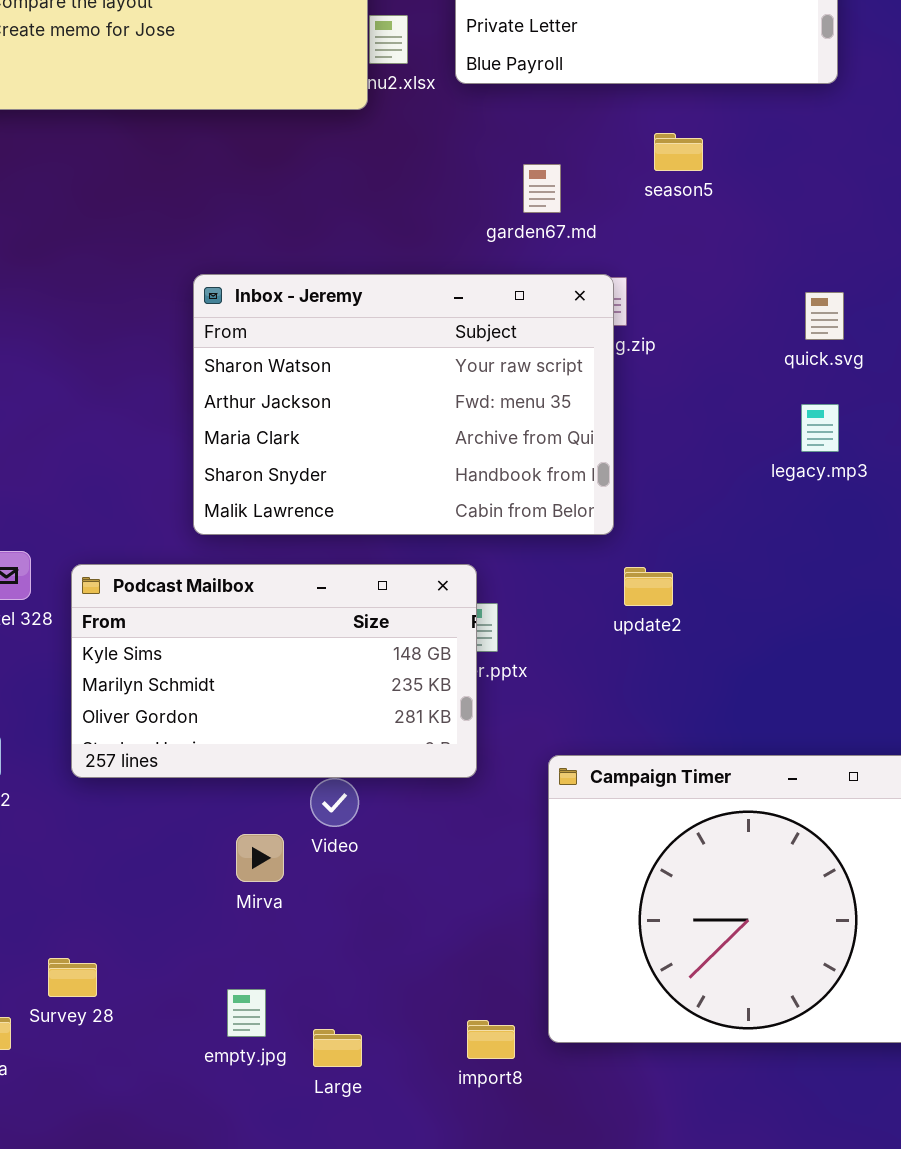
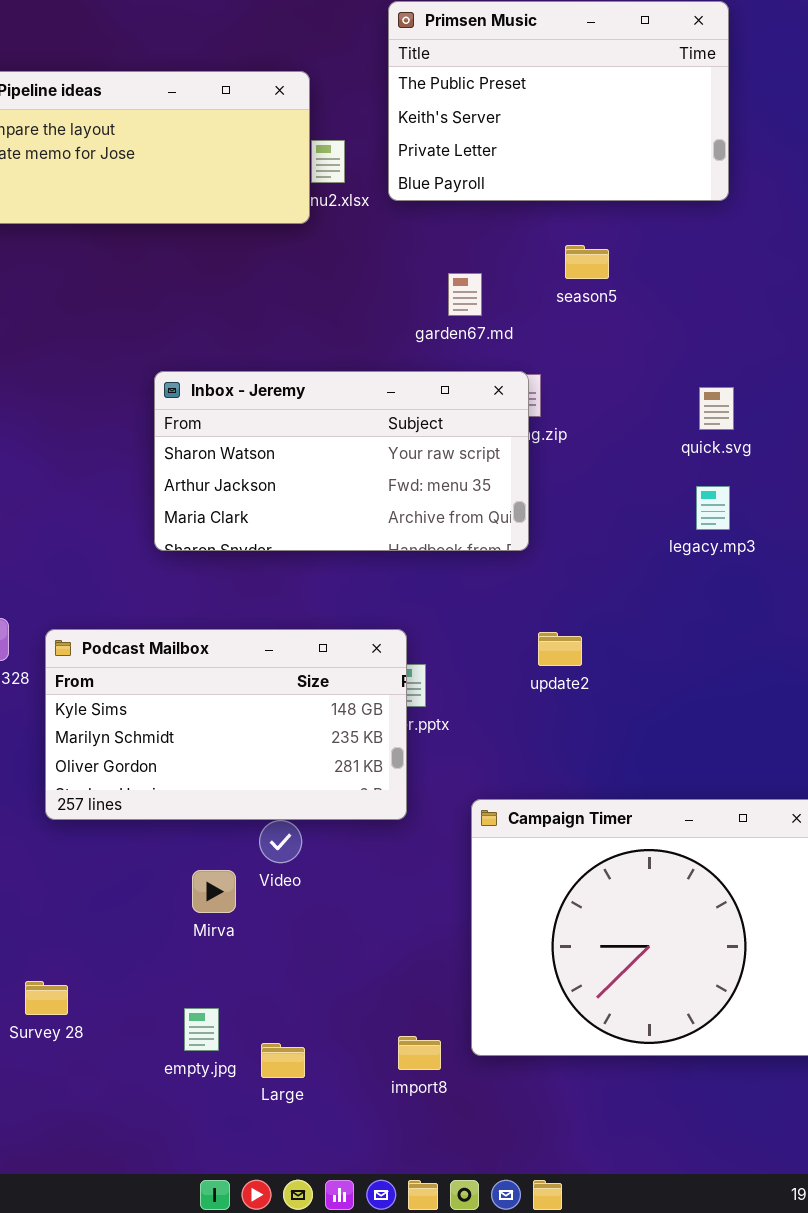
Inbox - Jeremy: [193,274,614,535] -> [154,371,529,551], resized

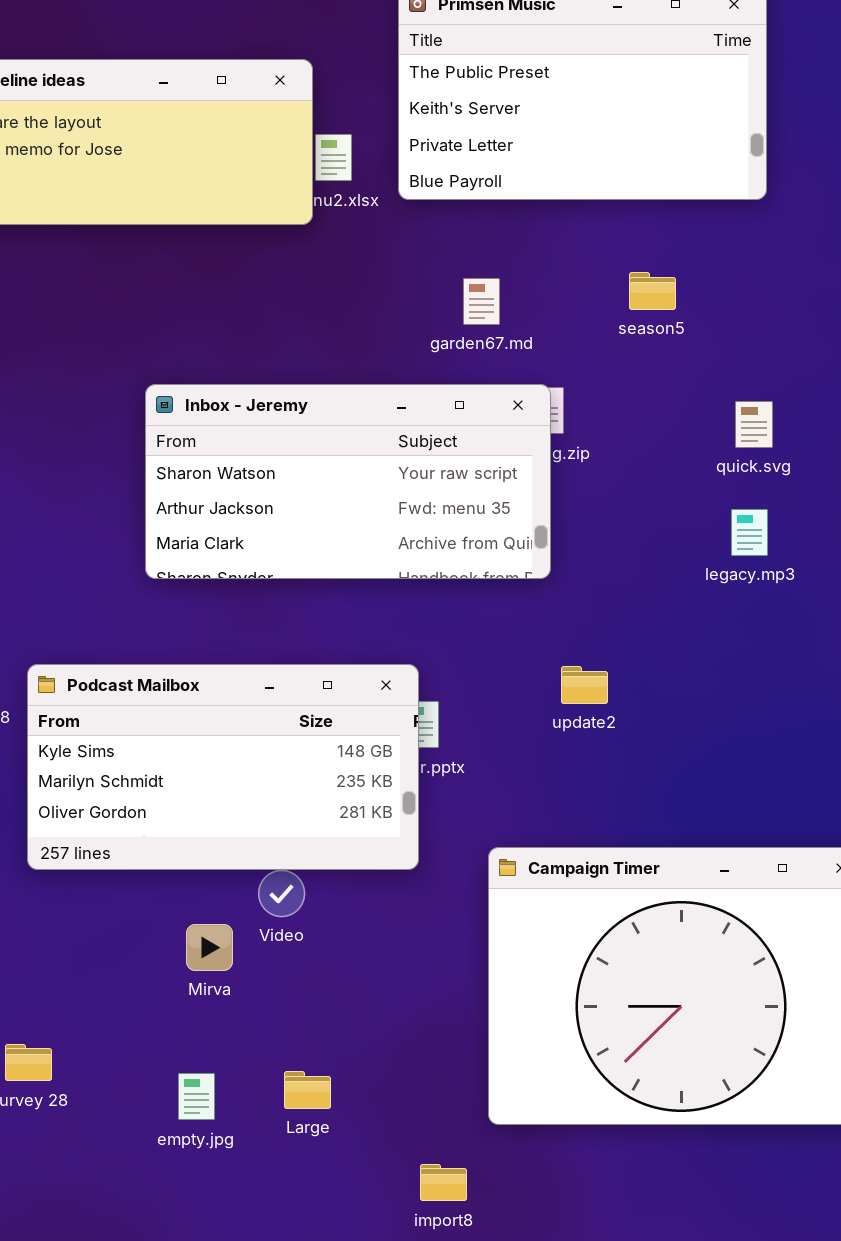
season5: [565,245,609,279] -> [629,272,676,310], moved
import8: [398,1036,441,1070] -> [420,1164,467,1201], moved
Large: [261,1043,305,1078] -> [284,1071,331,1109], moved

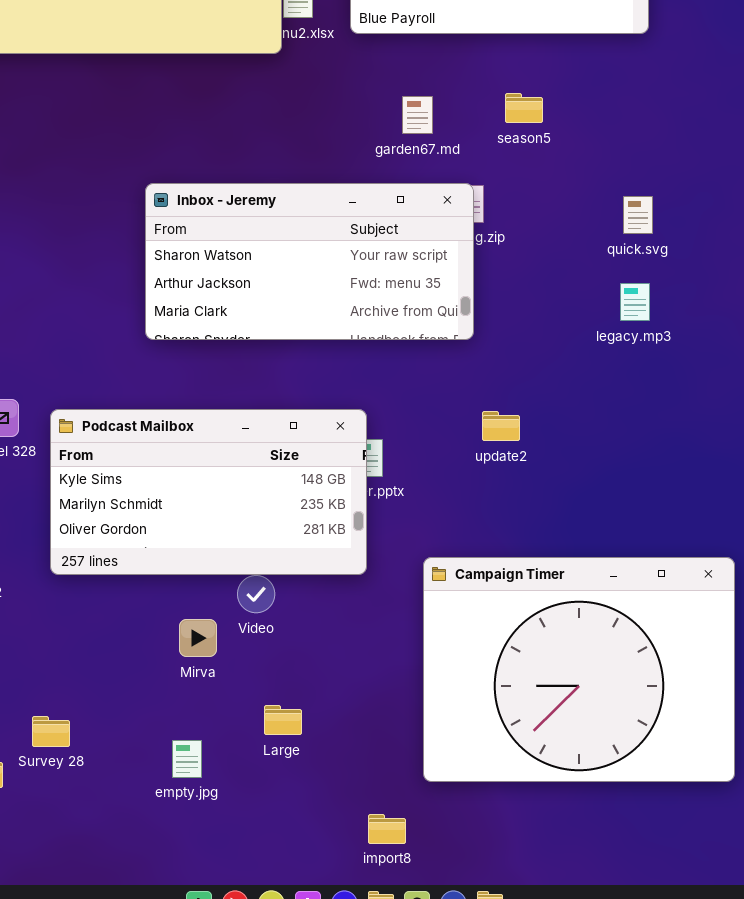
season5: [629,272,676,310] -> [505,93,543,123], moved
Large: [284,1071,331,1109] -> [264,705,302,735], moved

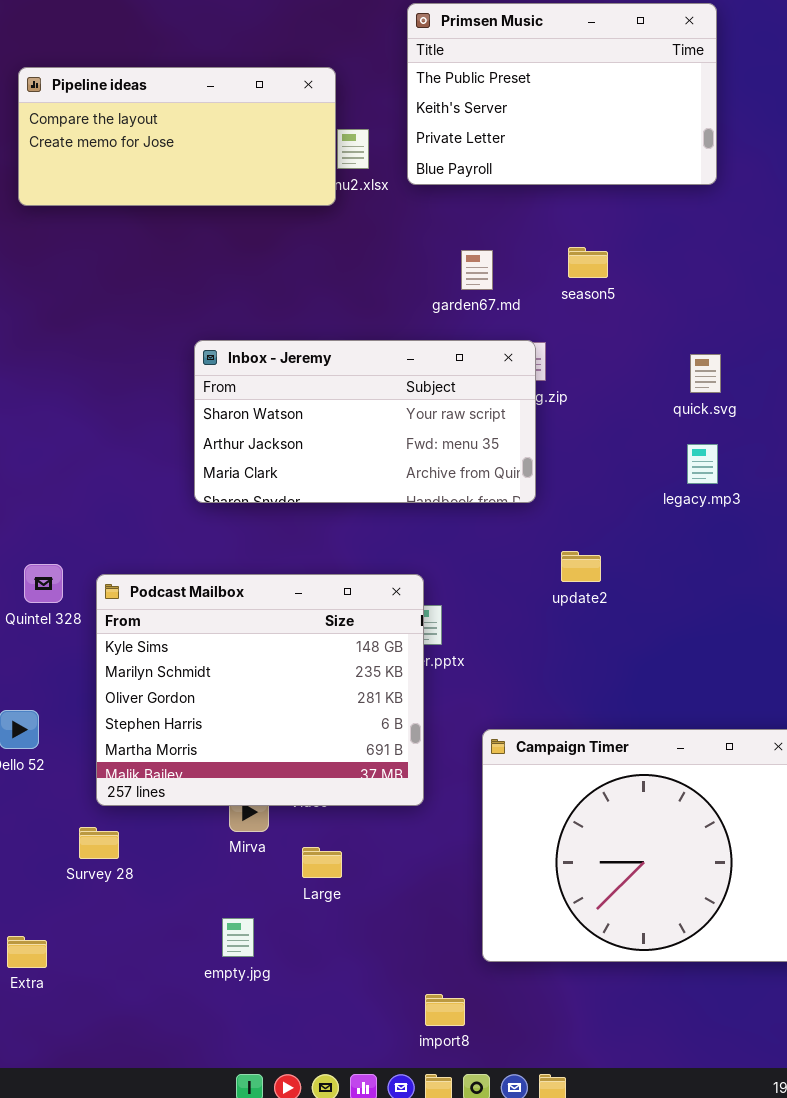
Podcast Mailbox: [50,409,367,575] -> [96,574,424,806], resized
update2: [482,411,520,441] -> [561,551,601,582], moved
Large: [264,705,302,735] -> [302,847,342,878], moved
Survey 28: [32,716,70,747] -> [79,827,119,859], moved

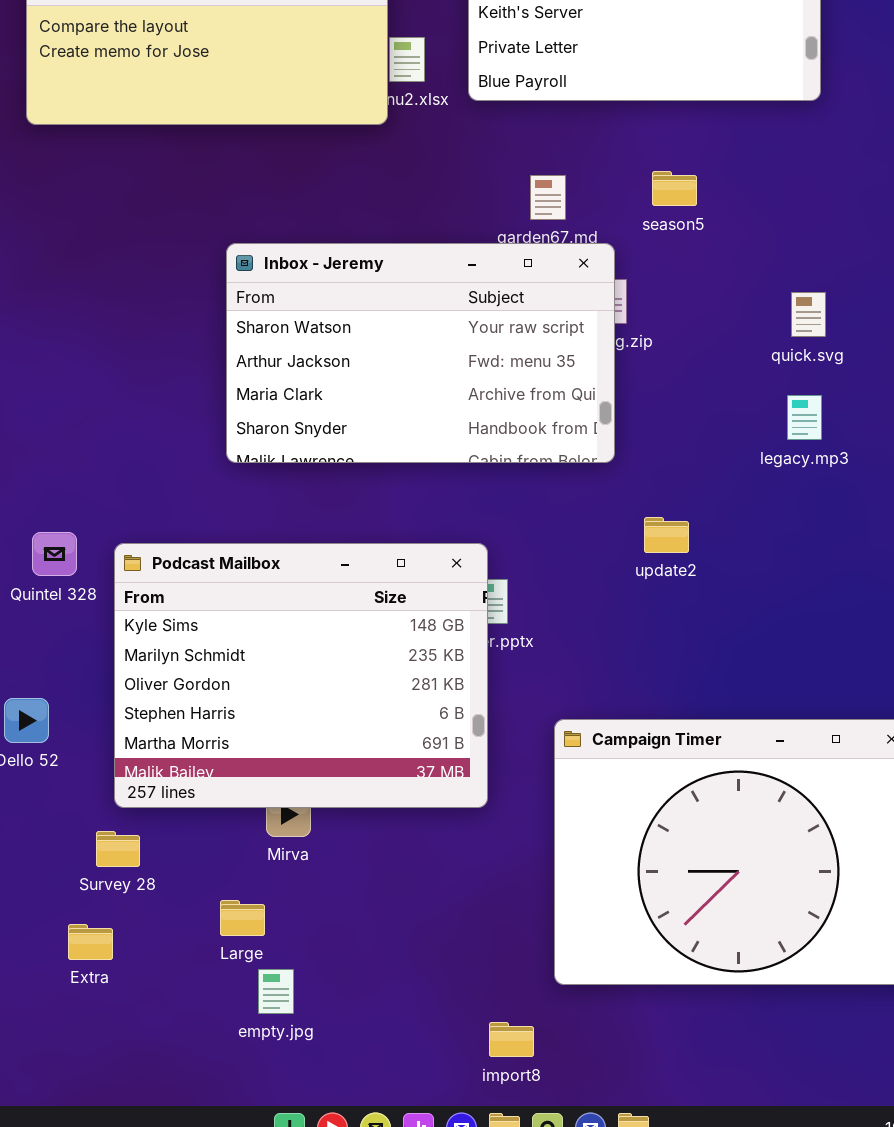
Inbox - Jeremy: [194,340,536,503] -> [226,243,615,463], resized
Large: [302,847,342,878] -> [220,900,265,936], moved
empty.jpg: [222,918,254,957] -> [258,969,294,1014], moved
Extra: [7,936,47,968] -> [68,924,113,960], moved

